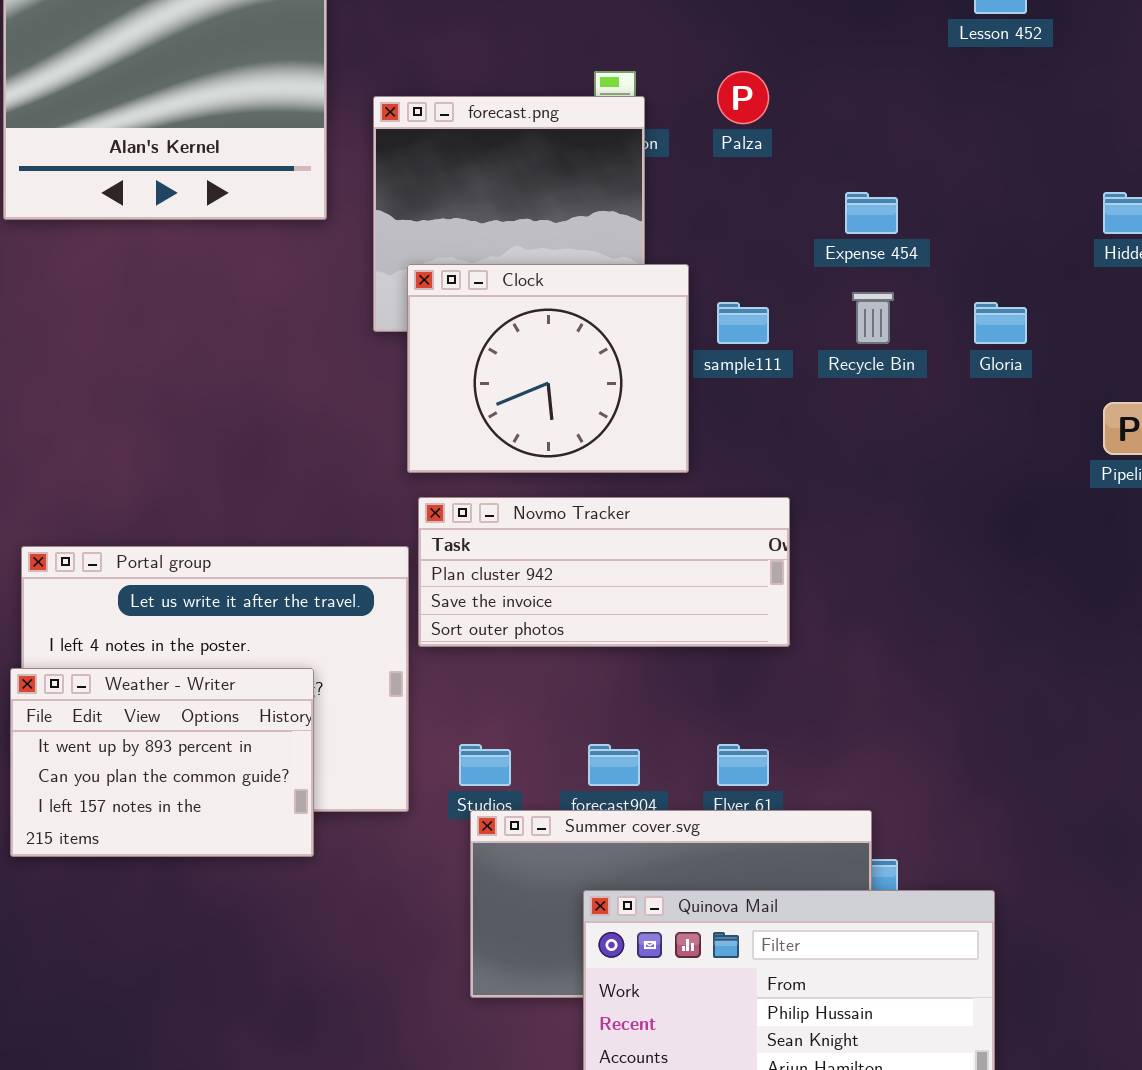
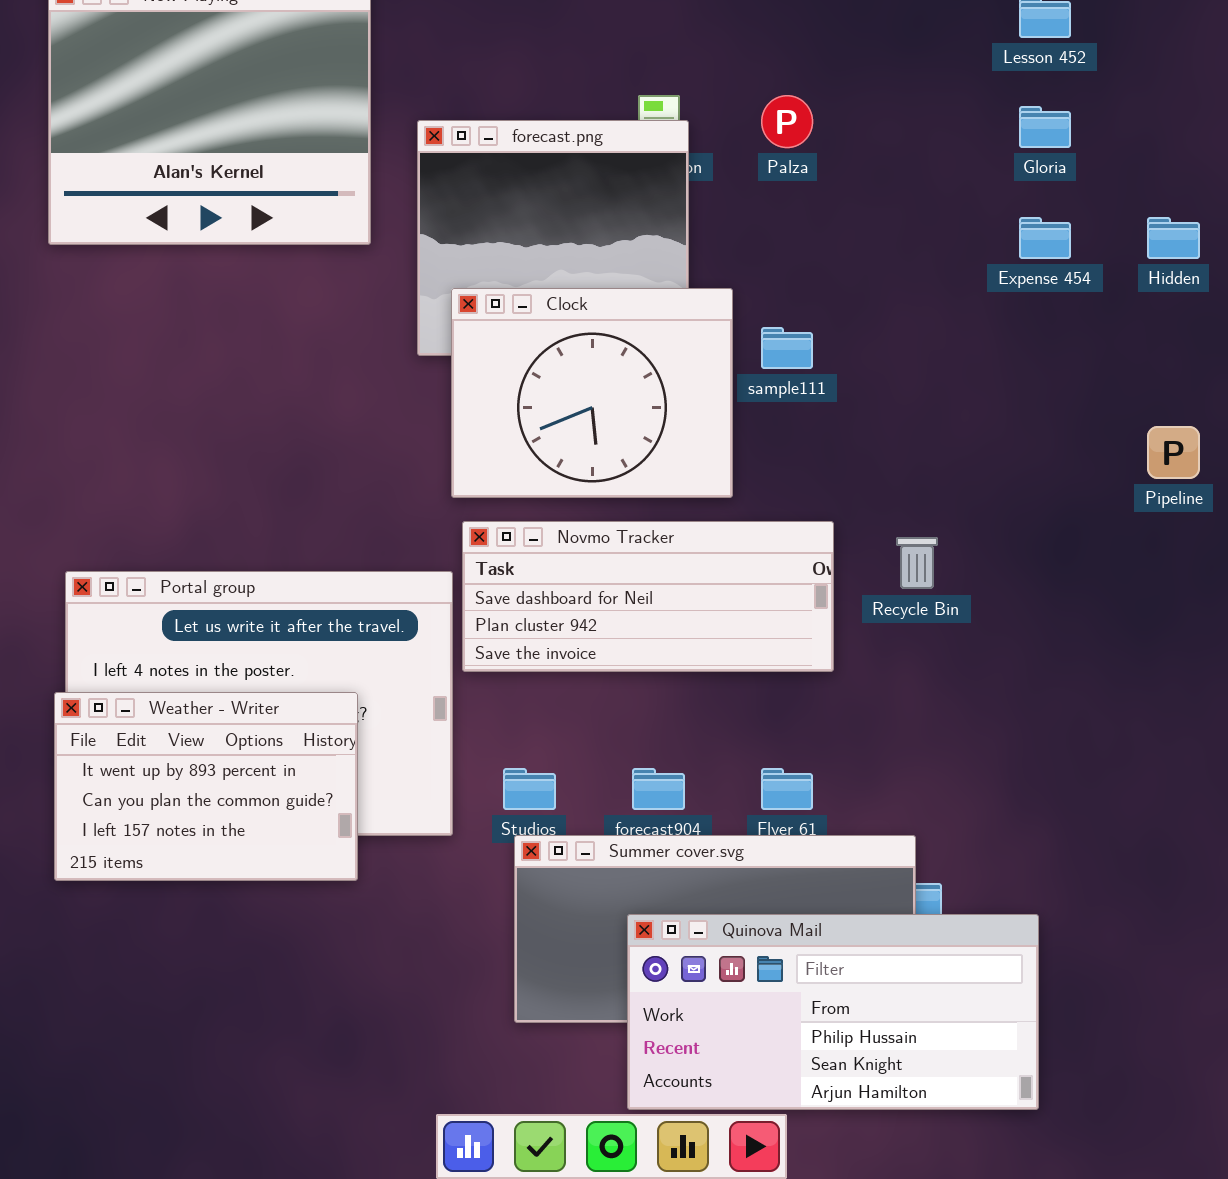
Expense 454: [845,192,898,234] -> [1019,217,1071,259], moved
Recycle Bin: [852,292,894,344] -> [896,537,938,589], moved
Gloria: [974,302,1027,344] -> [1019,106,1071,148], moved
Novmo Tracker: [418,497,790,647] -> [462,521,834,672], scrolled up 1 row

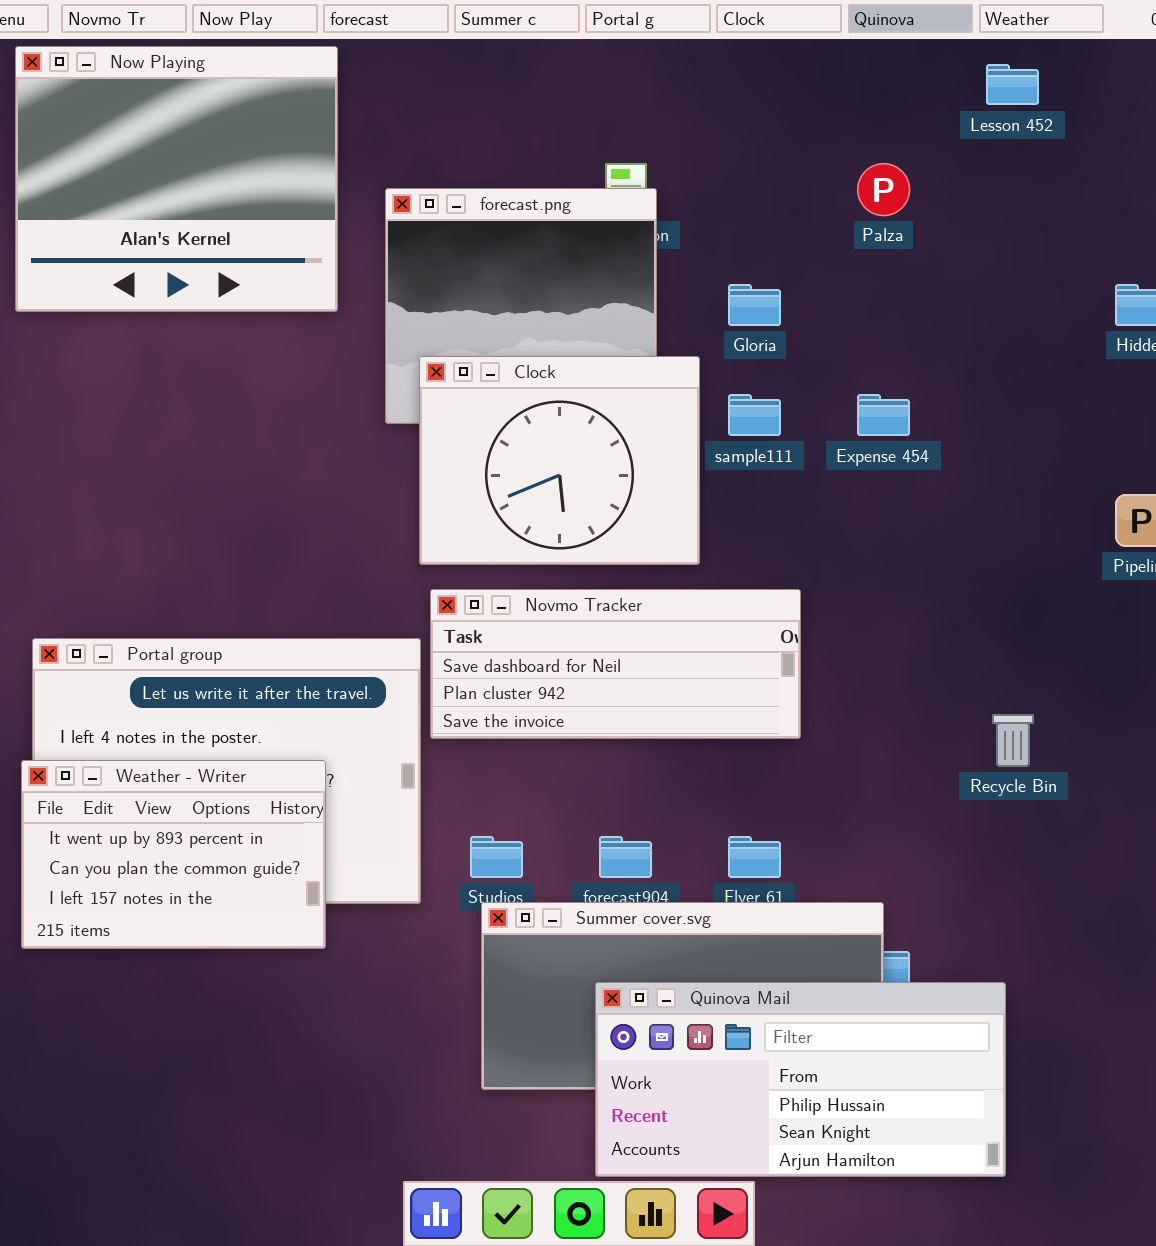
Palza: [761,95,813,148] -> [857,163,910,216], moved
Gloria: [1019,106,1071,148] -> [728,284,781,326], moved
Expense 454: [1019,217,1071,259] -> [857,394,910,436], moved
Recycle Bin: [896,537,938,589] -> [992,714,1034,767], moved

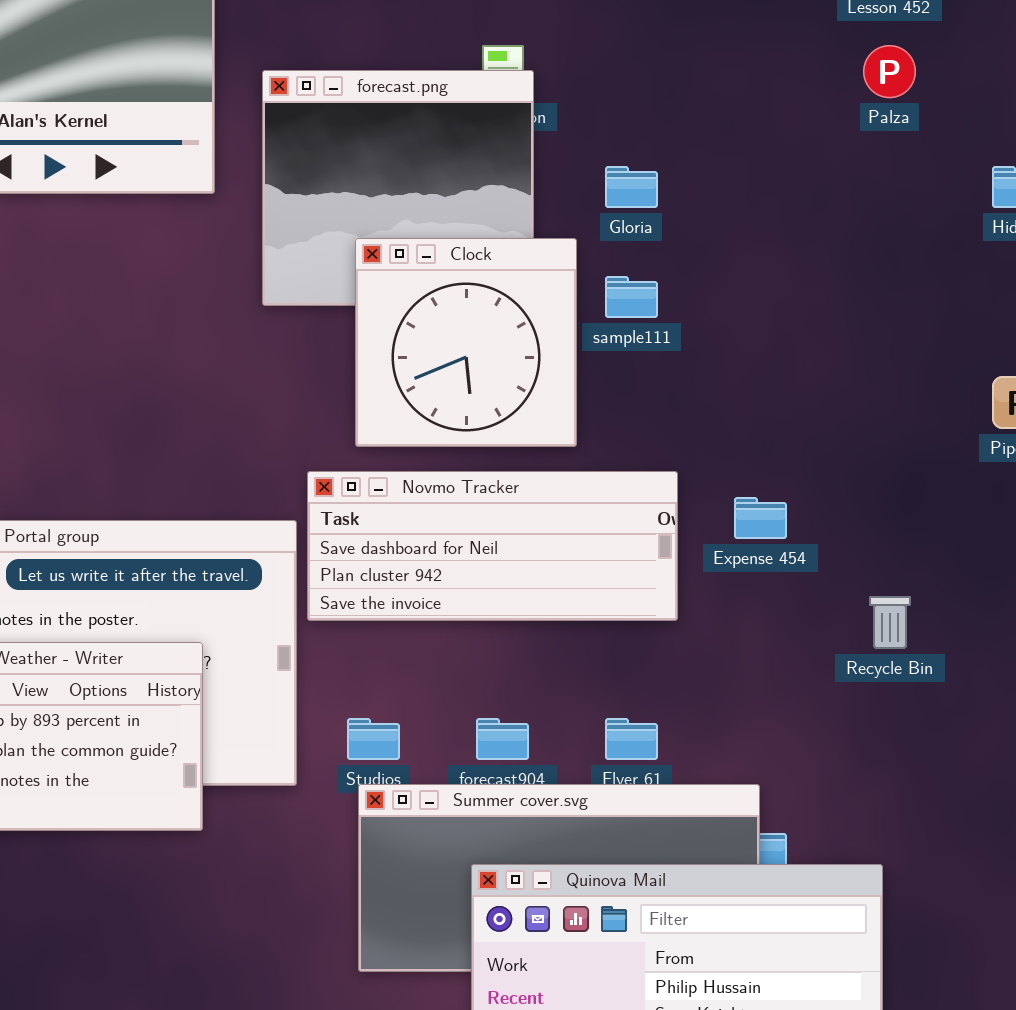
Palza: [857,163,910,216] -> [863,45,916,98], moved
Clock: [419,356,700,565] -> [355,238,577,447], resized
Expense 454: [857,394,910,436] -> [734,497,787,539], moved

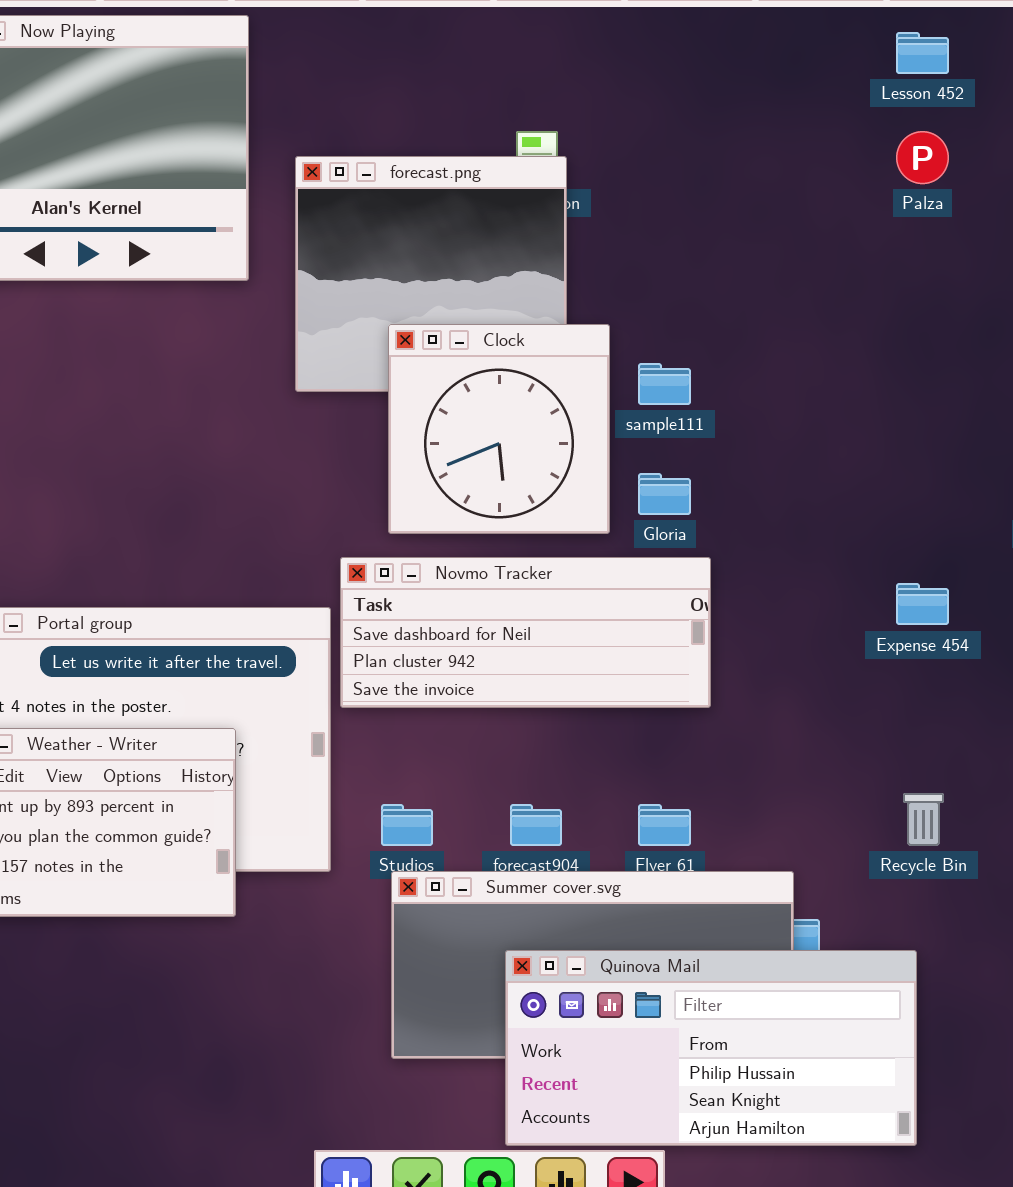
Gloria: [605,166,658,208] -> [638,473,691,515], moved
Expense 454: [734,497,787,539] -> [896,583,949,625], moved
Recycle Bin: [869,596,911,649] -> [903,793,944,846], moved

